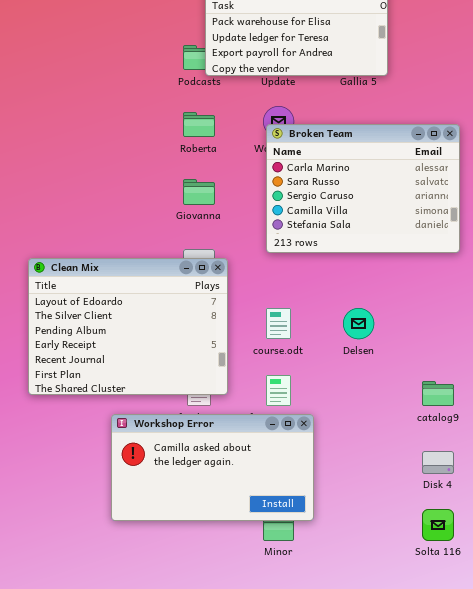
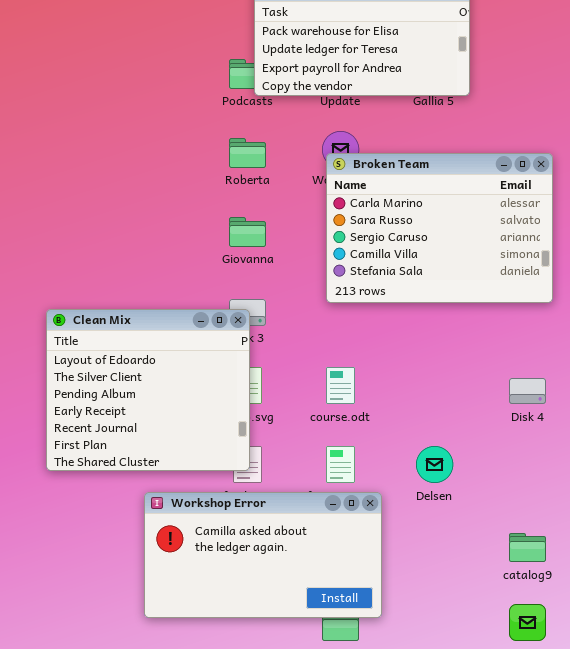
Clean Mix: [28,258,228,395] -> [46,309,250,471], resized
Delsen: [343,308,374,339] -> [416,446,453,483], moved
catalog9: [422,381,454,406] -> [509,533,546,562], moved
Disk 4: [422,451,454,474] -> [509,378,546,404], moved

